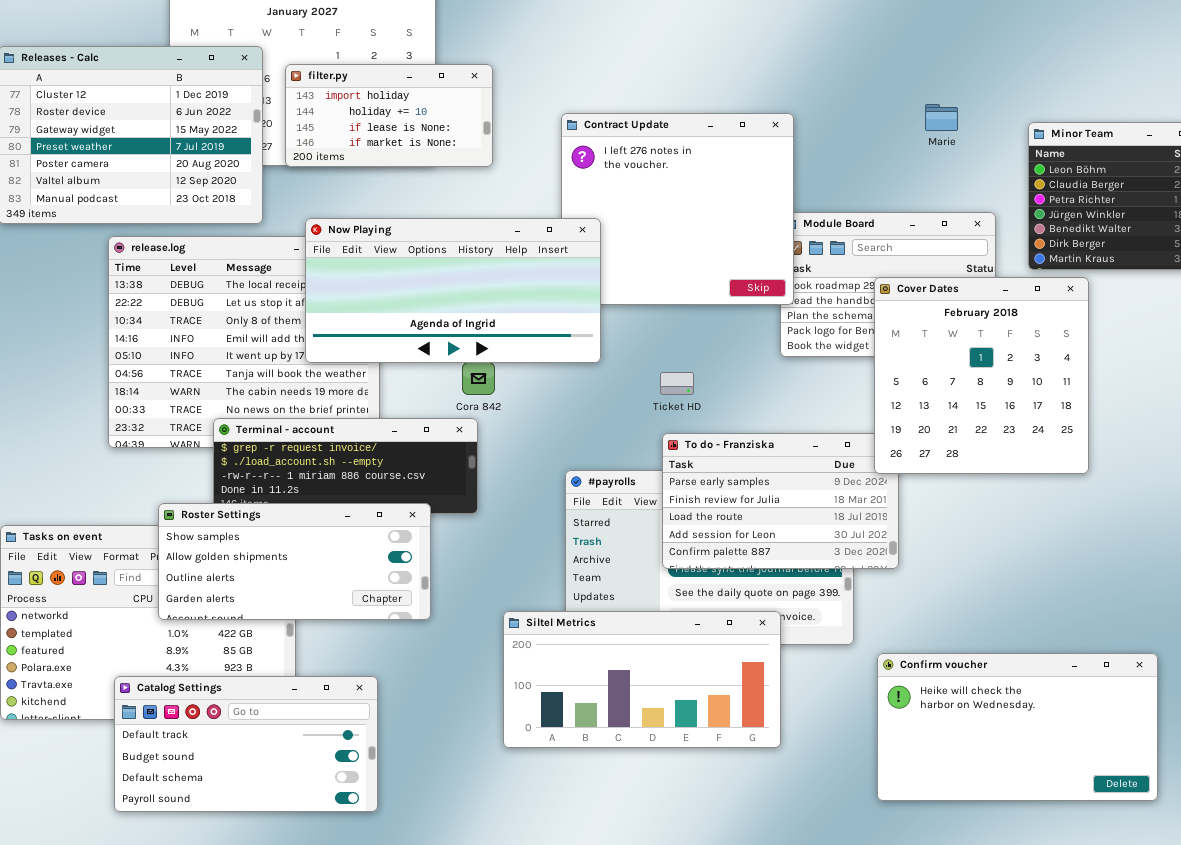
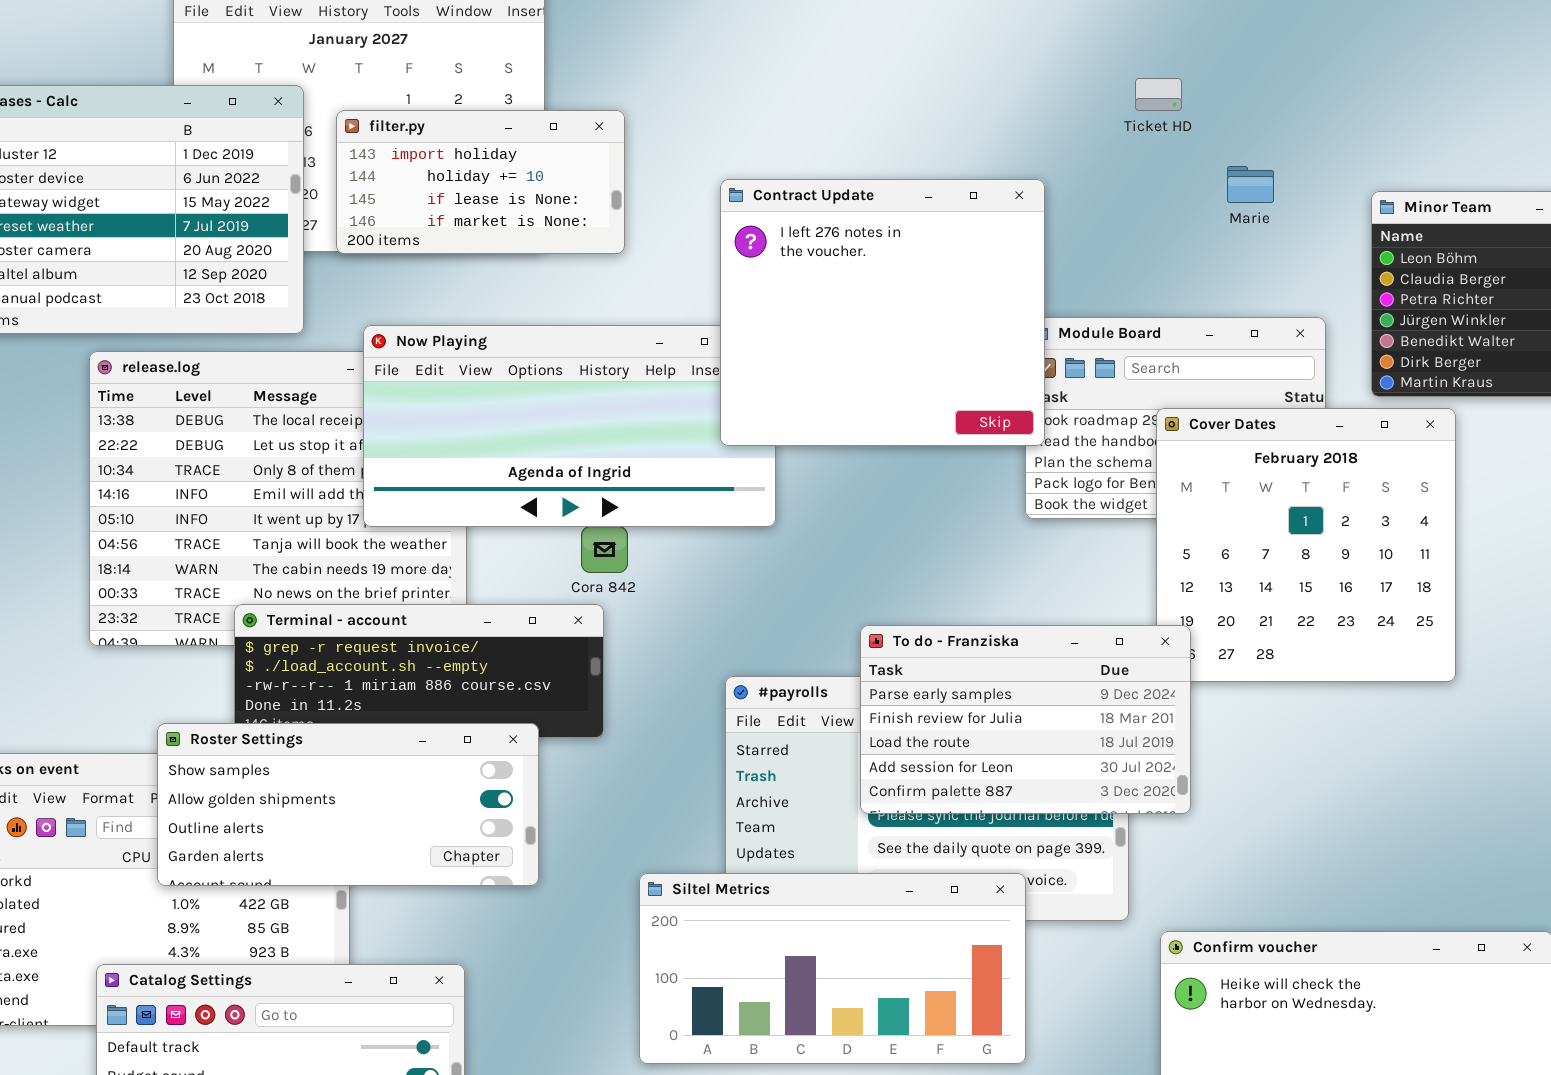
Contract Update: [561,113,794,305] -> [720,179,1045,446], raised
Ticket HD: [660,372,694,395] -> [1135,78,1182,111], moved
To do - Franziska: [662,433,899,569] -> [860,625,1191,814], raised

